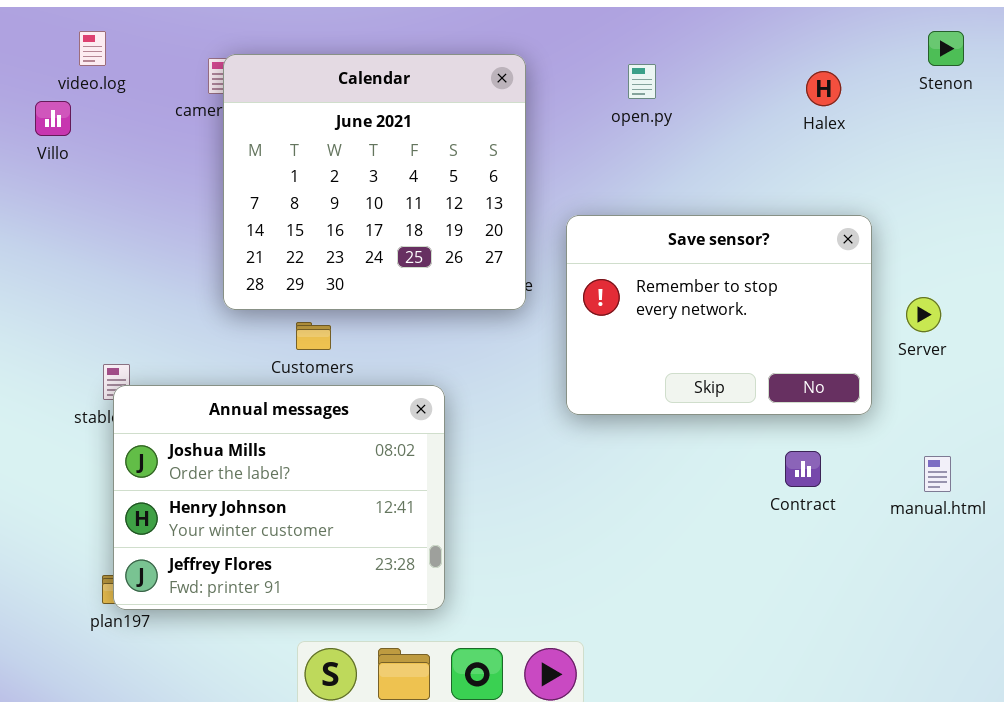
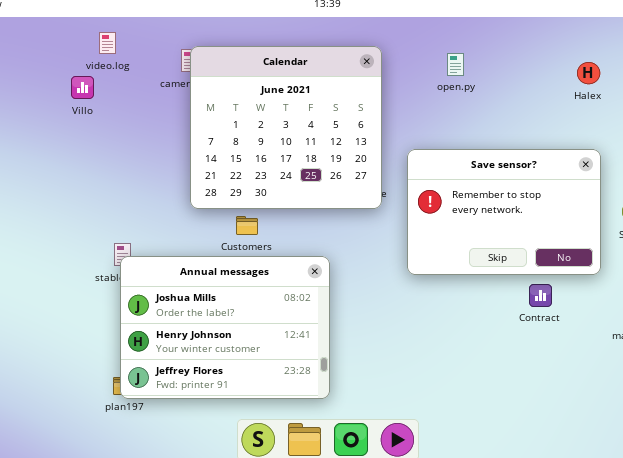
Halex: [806,71,841,106] -> [577,62,600,84], moved
Contract: [785,451,821,487] -> [529,284,552,307], moved

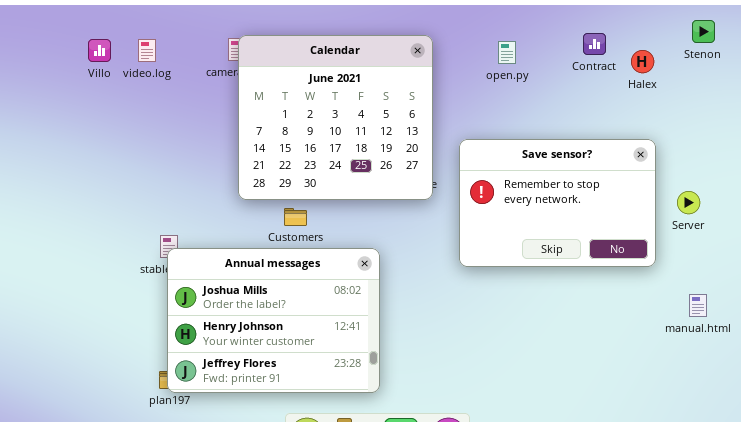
video.log: [99,32,116,54] -> [138,39,156,62], moved
Villo: [71,76,94,99] -> [88,39,111,62], moved
Contract: [529,284,552,307] -> [583,33,606,55], moved

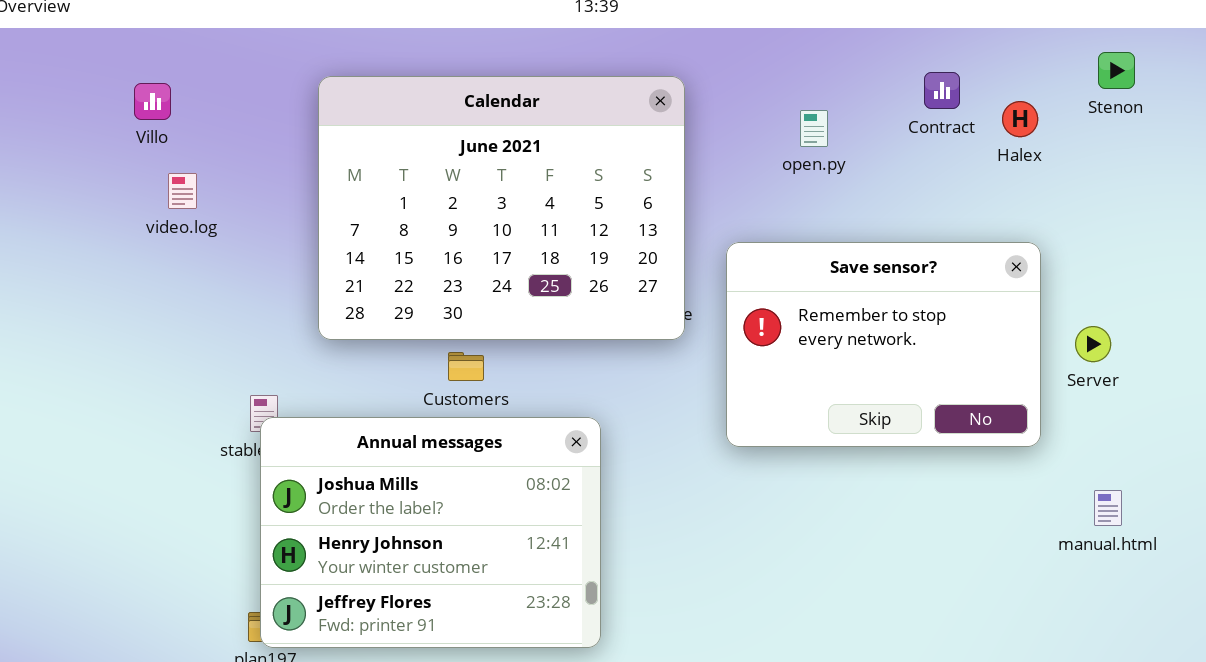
Calendar: [238,35,433,200] -> [318,76,685,340], resized
video.log: [138,39,156,62] -> [168,173,197,209], moved
open.py: [498,41,516,64] -> [800,110,828,147], moved

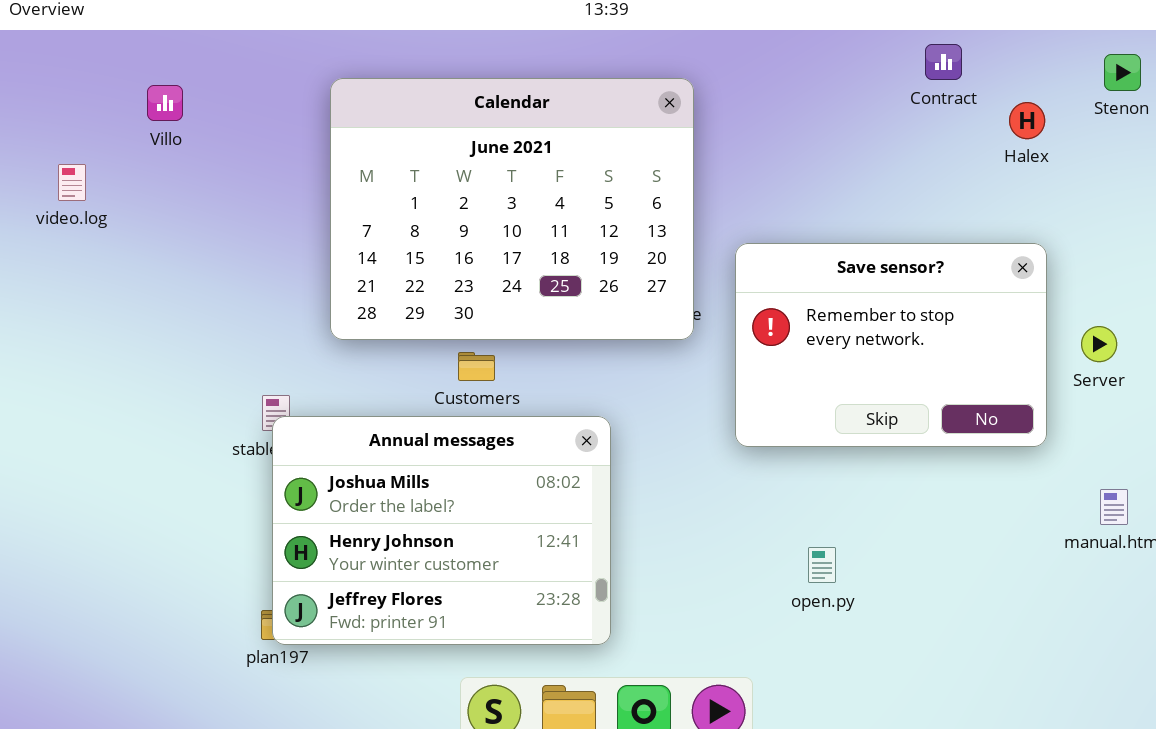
Contract: [924,72,960,109] -> [925,44,962,80], moved
open.py: [800,110,828,147] -> [808,547,836,583], moved
video.log: [168,173,197,209] -> [58,164,86,201], moved

